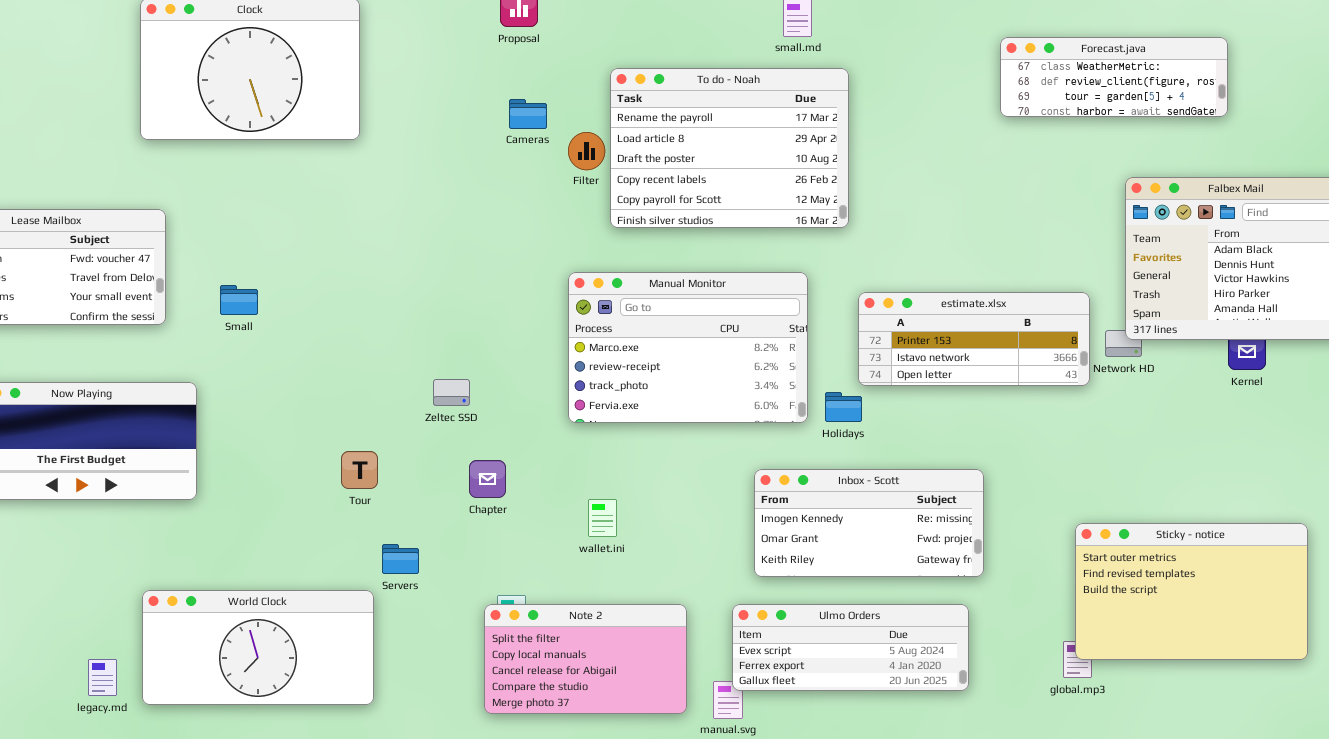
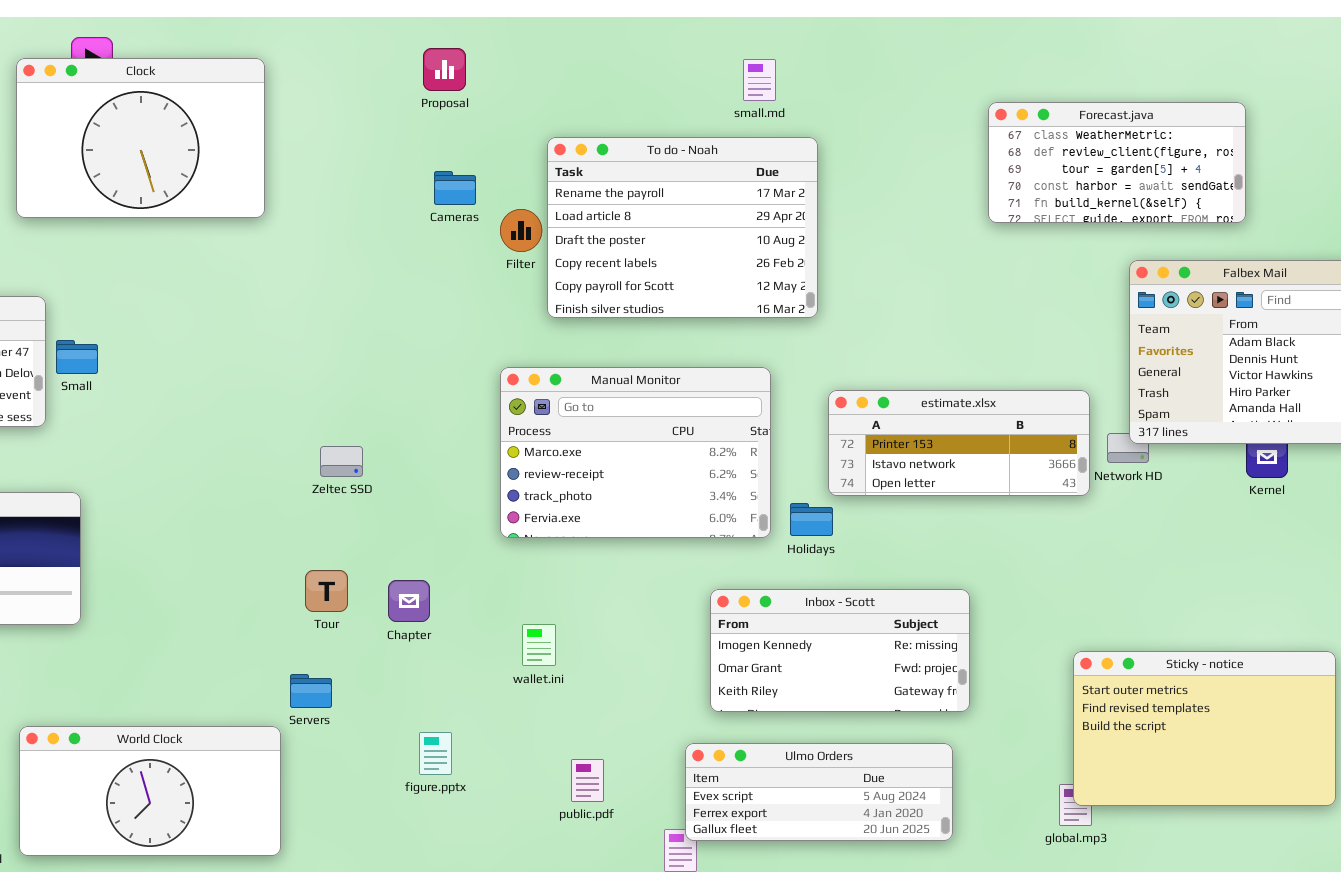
Forecast.java: [1000,37,1228,117] -> [988,102,1246,223], resized
Small: [220,285,258,315] -> [56,340,98,374], moved
Zeltec SSD: [433,379,470,406] -> [320,446,363,477], moved
Tour: [341,451,378,489] -> [305,570,348,612], moved
Note 2: [484,604,687,714] -> none, closed

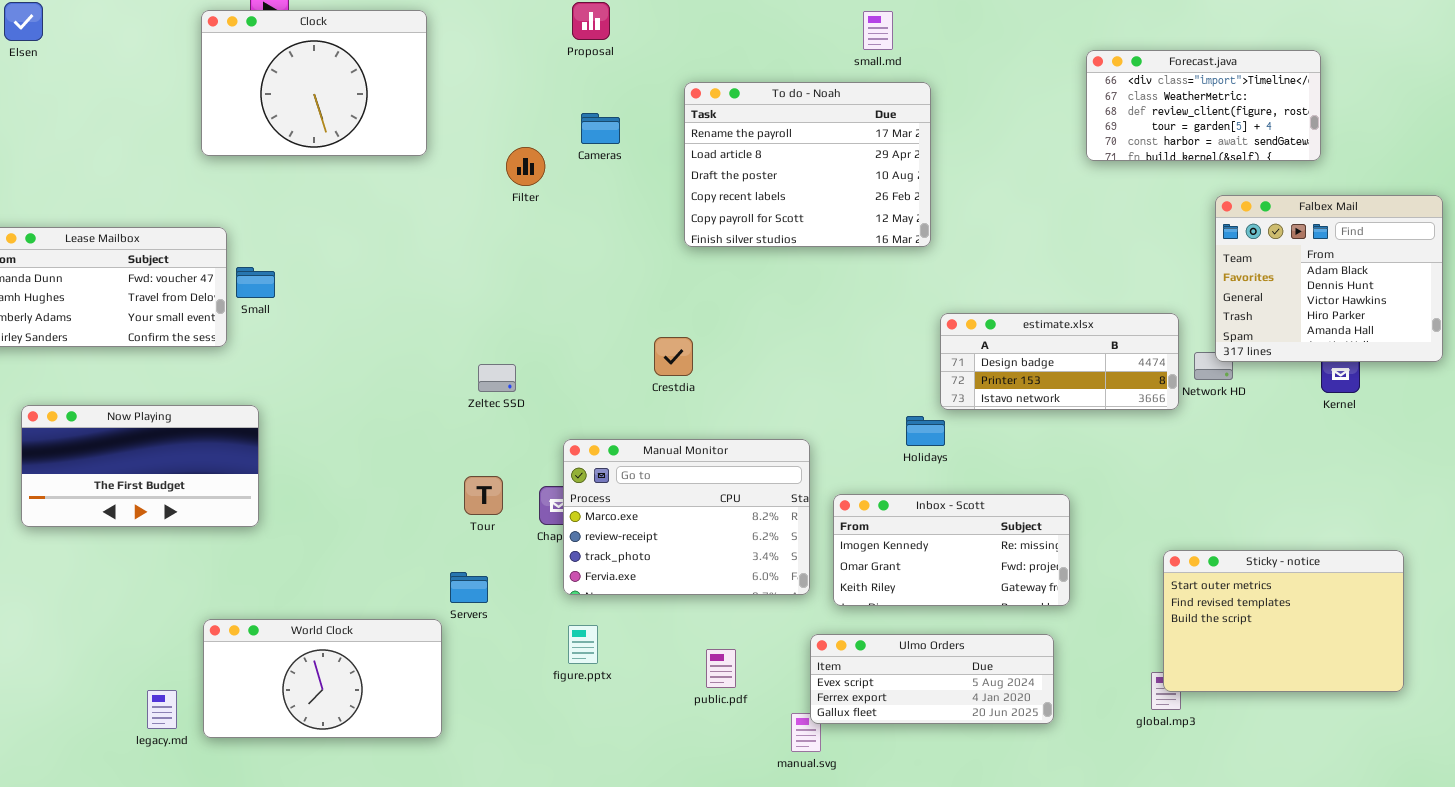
Forecast.java: [988,102,1246,223] -> [1086,50,1321,161], scrolled up 1 row
Filter: [500,209,542,252] -> [506,147,545,186], moved
Manual Monitor: [500,367,771,538] -> [563,439,810,595], moved
estimate.xlsx: [828,390,1090,496] -> [940,313,1179,410], scrolled up 1 row

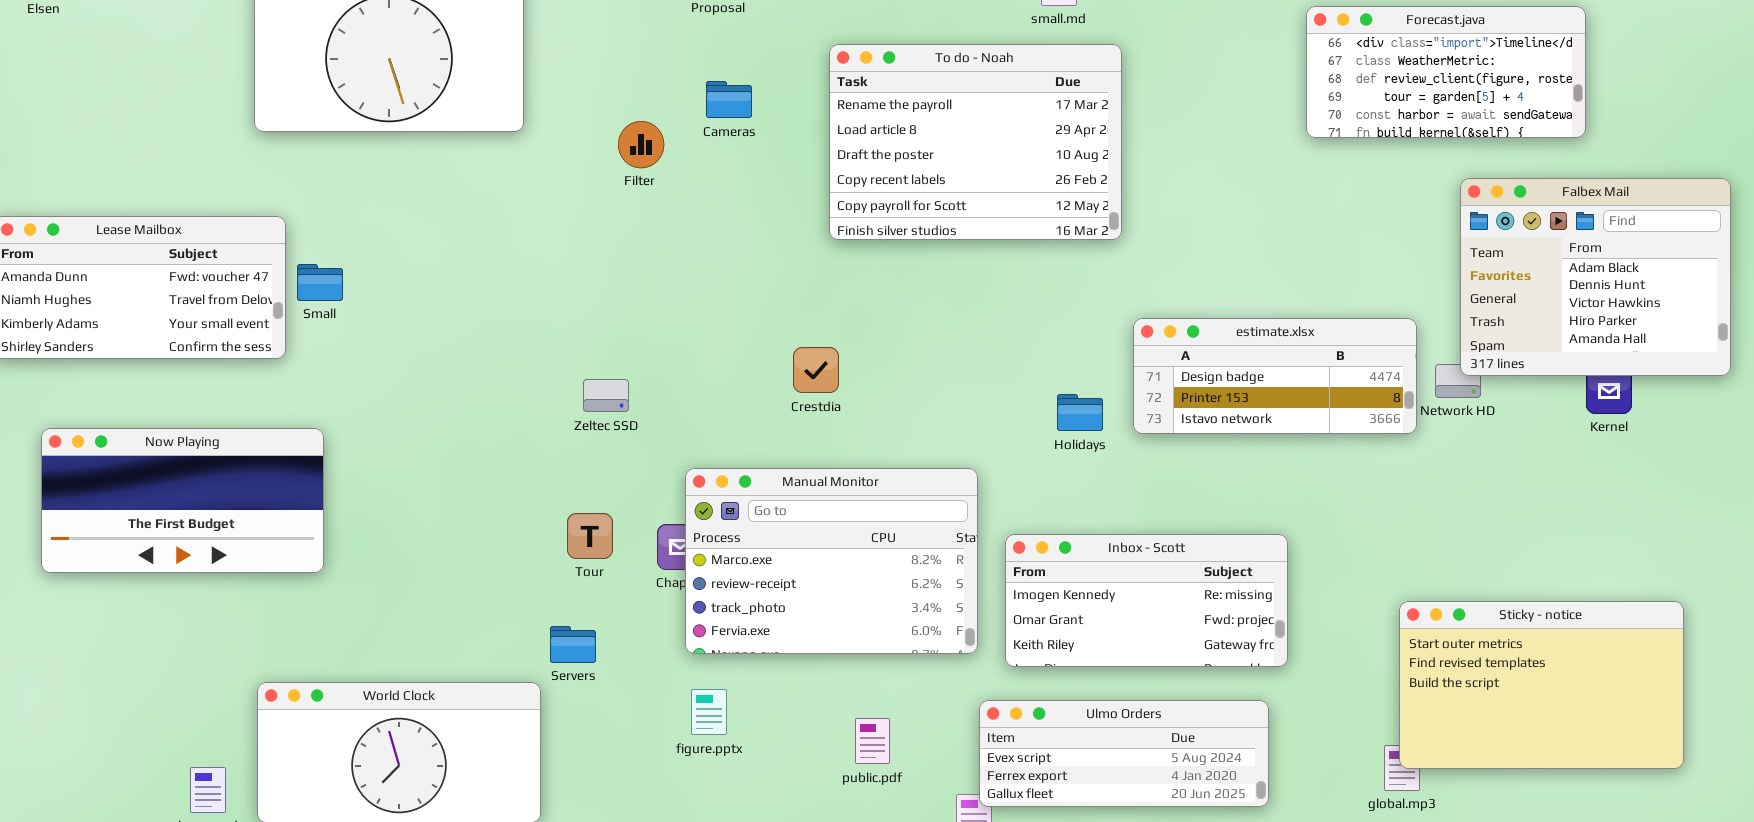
Holidays: [906,416,945,446] -> [1057,394,1103,431], moved

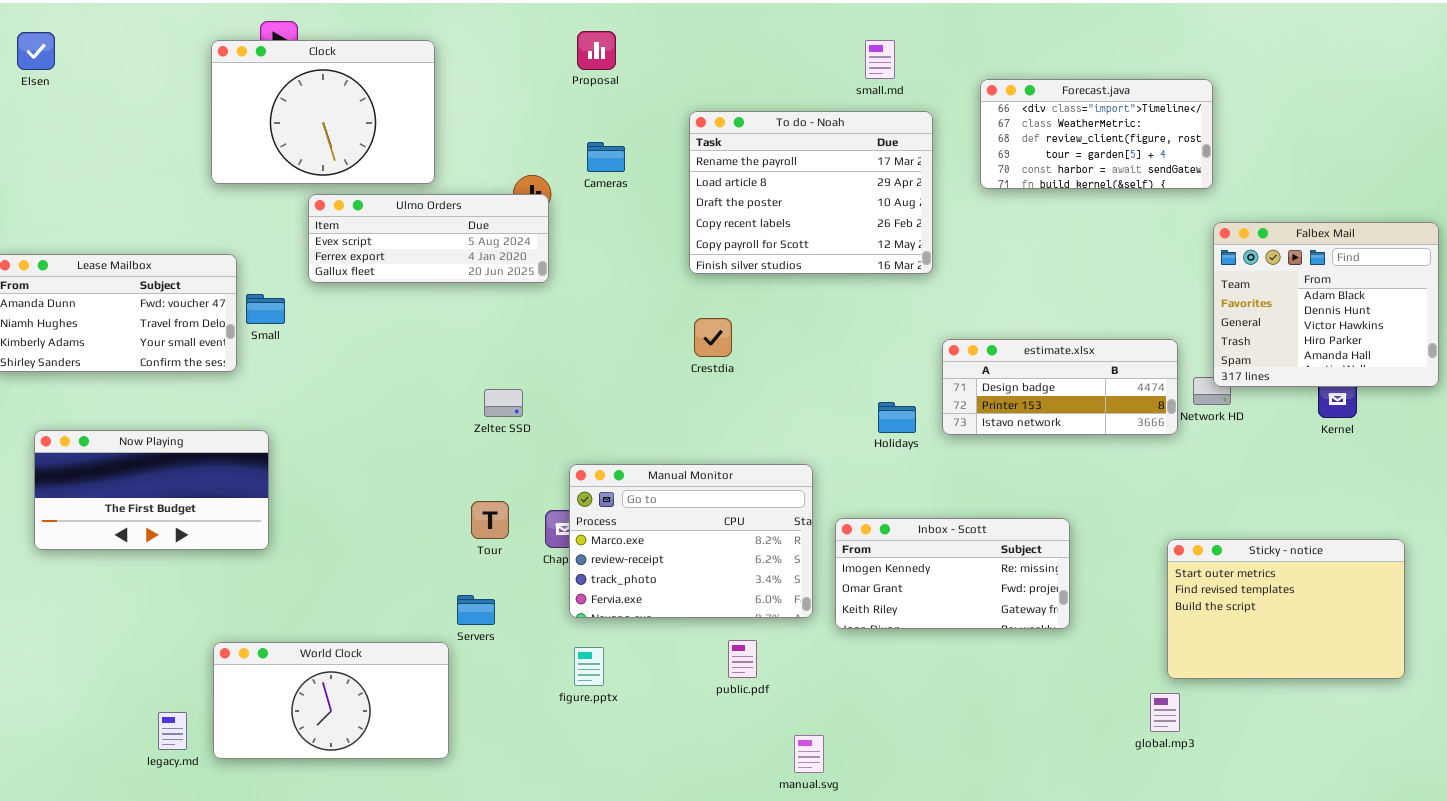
Forecast.java: [1306,6,1586,138] -> [980,79,1213,189], moved
Crestdia: [793,347,839,393] -> [694,318,732,357], moved
Sticky - notice: [1399,601,1684,769] -> [1167,539,1405,679], moved
Ulmo Orders: [979,700,1269,807] -> [308,194,549,283], moved
public.pdf: [855,718,890,764] -> [728,640,757,678], moved

